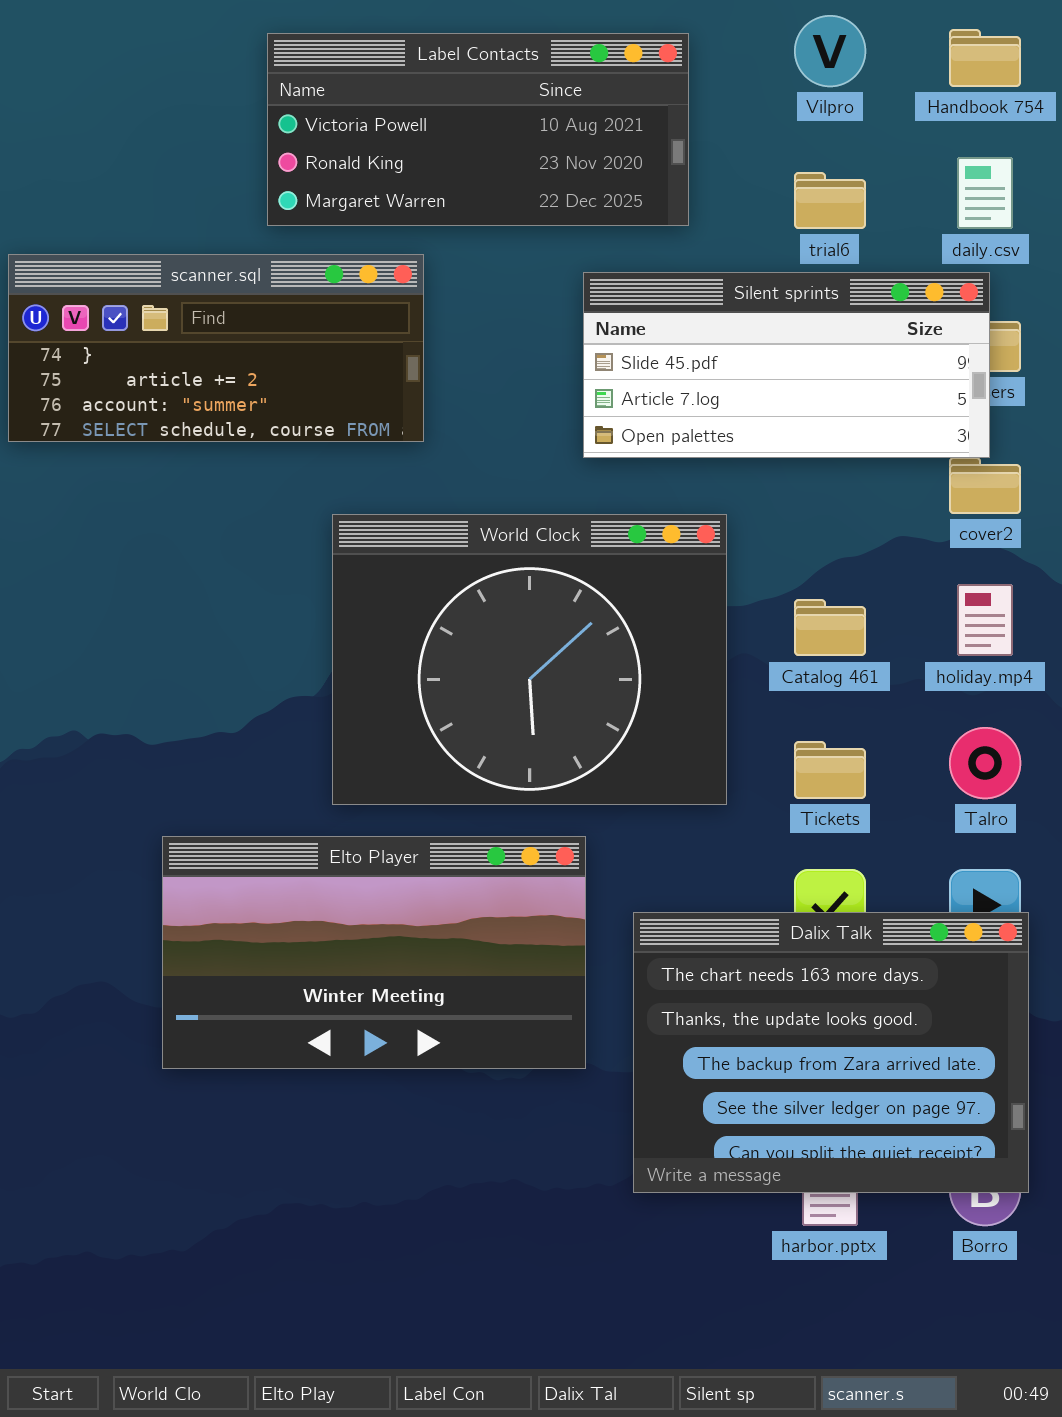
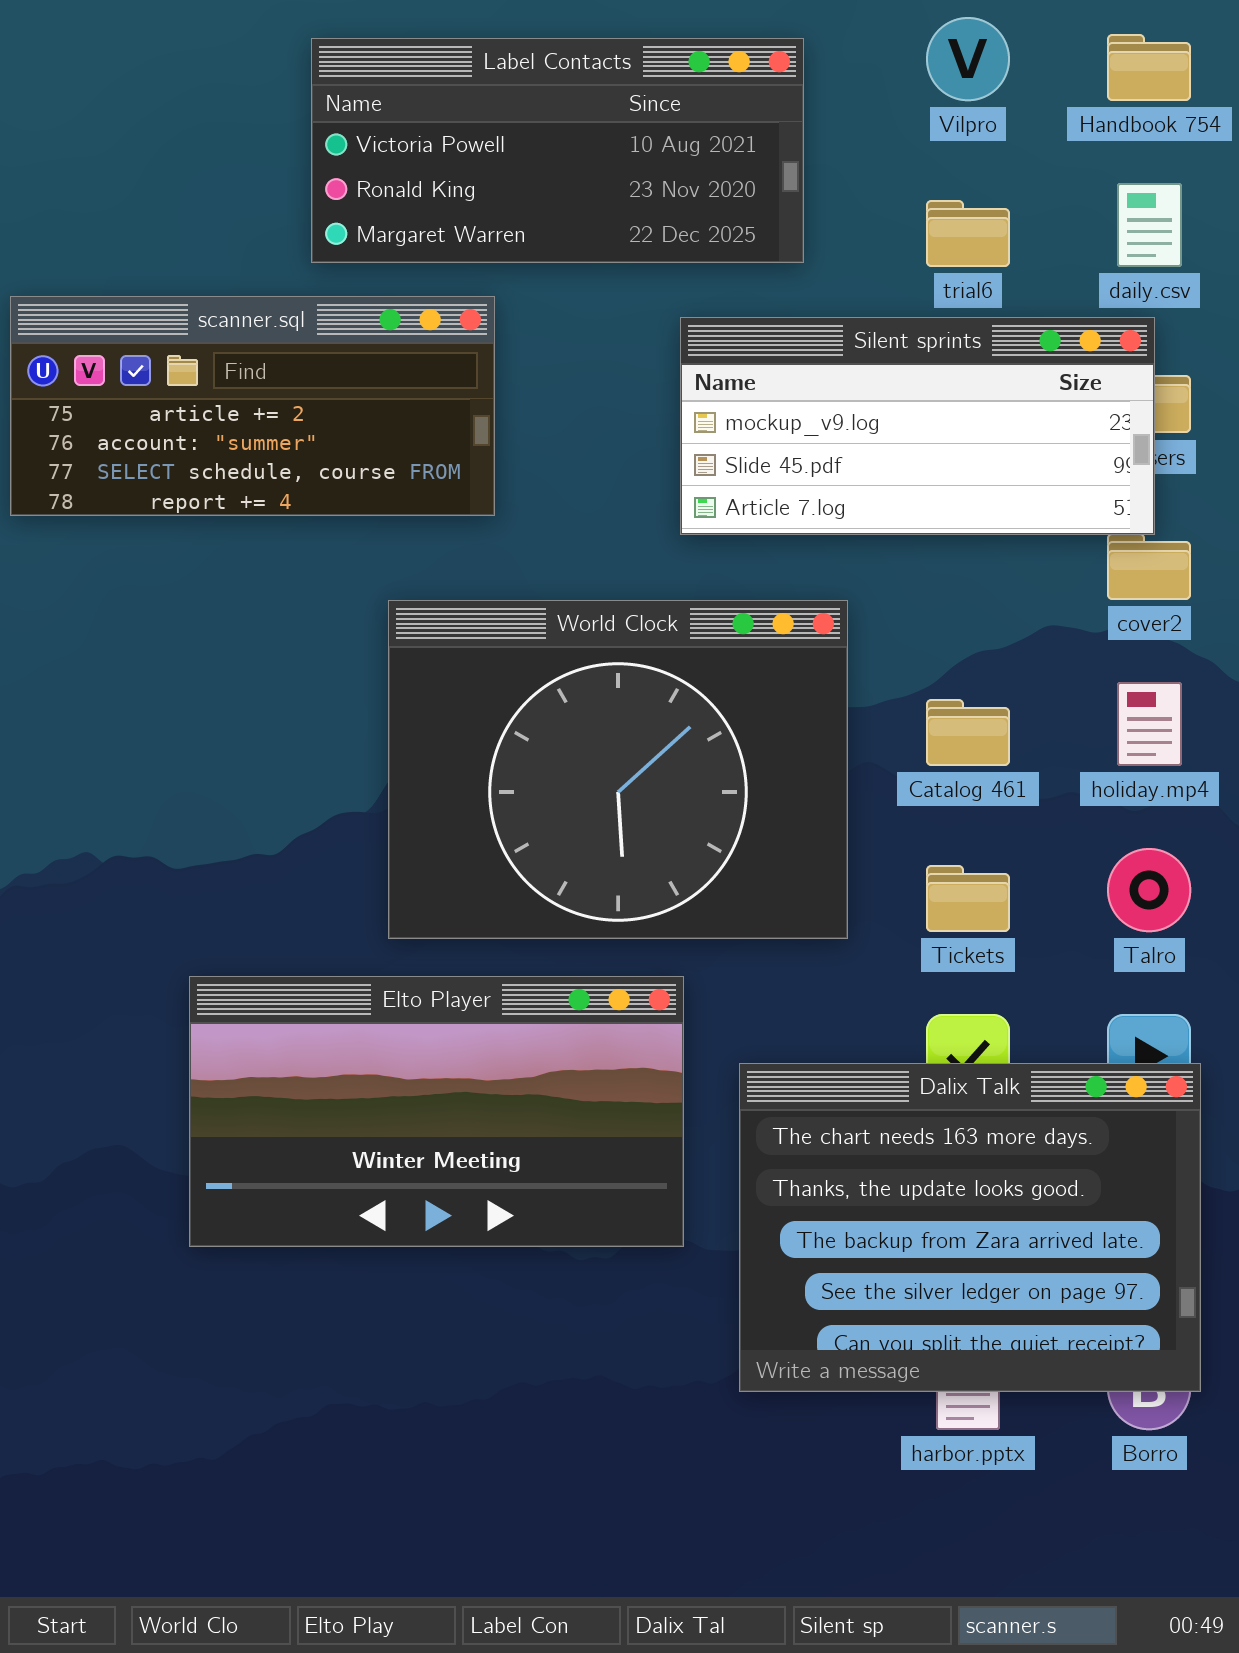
scanner.sql: [8,254,424,442] -> [10,296,495,516], scrolled down 1 row
Silent sprints: [583,272,990,458] -> [680,317,1155,535], scrolled up 1 row

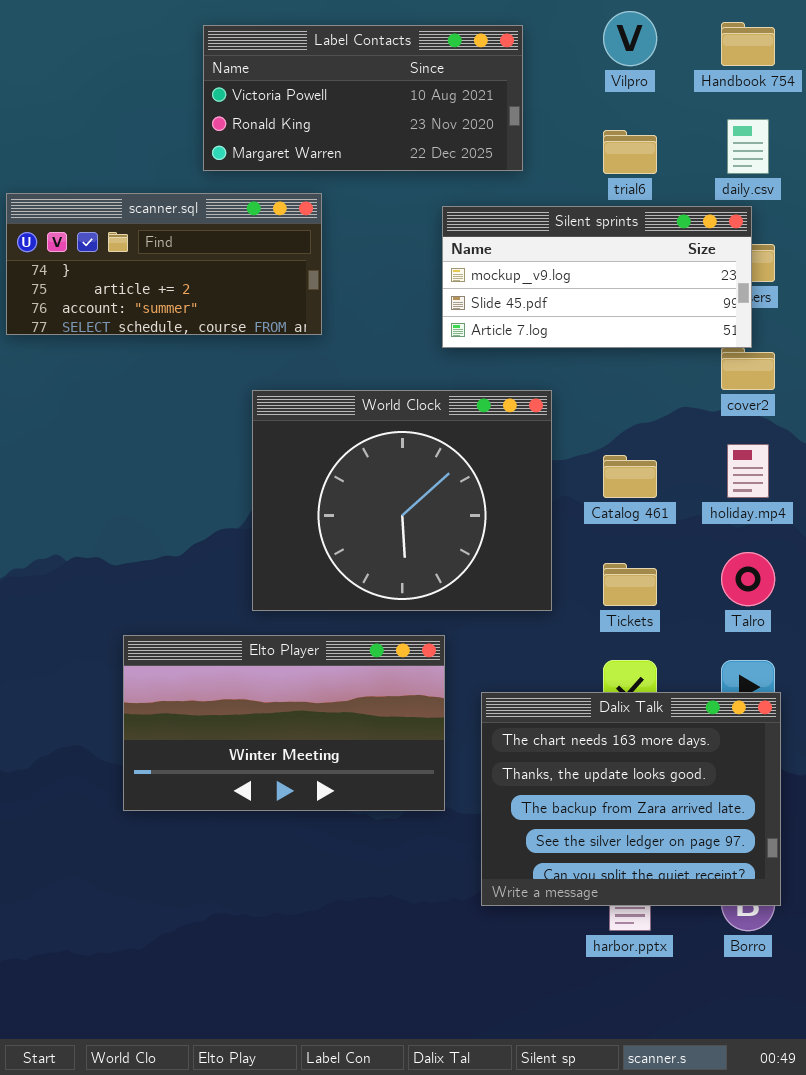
scanner.sql: [10,296,495,516] -> [6,193,322,335], scrolled up 1 row

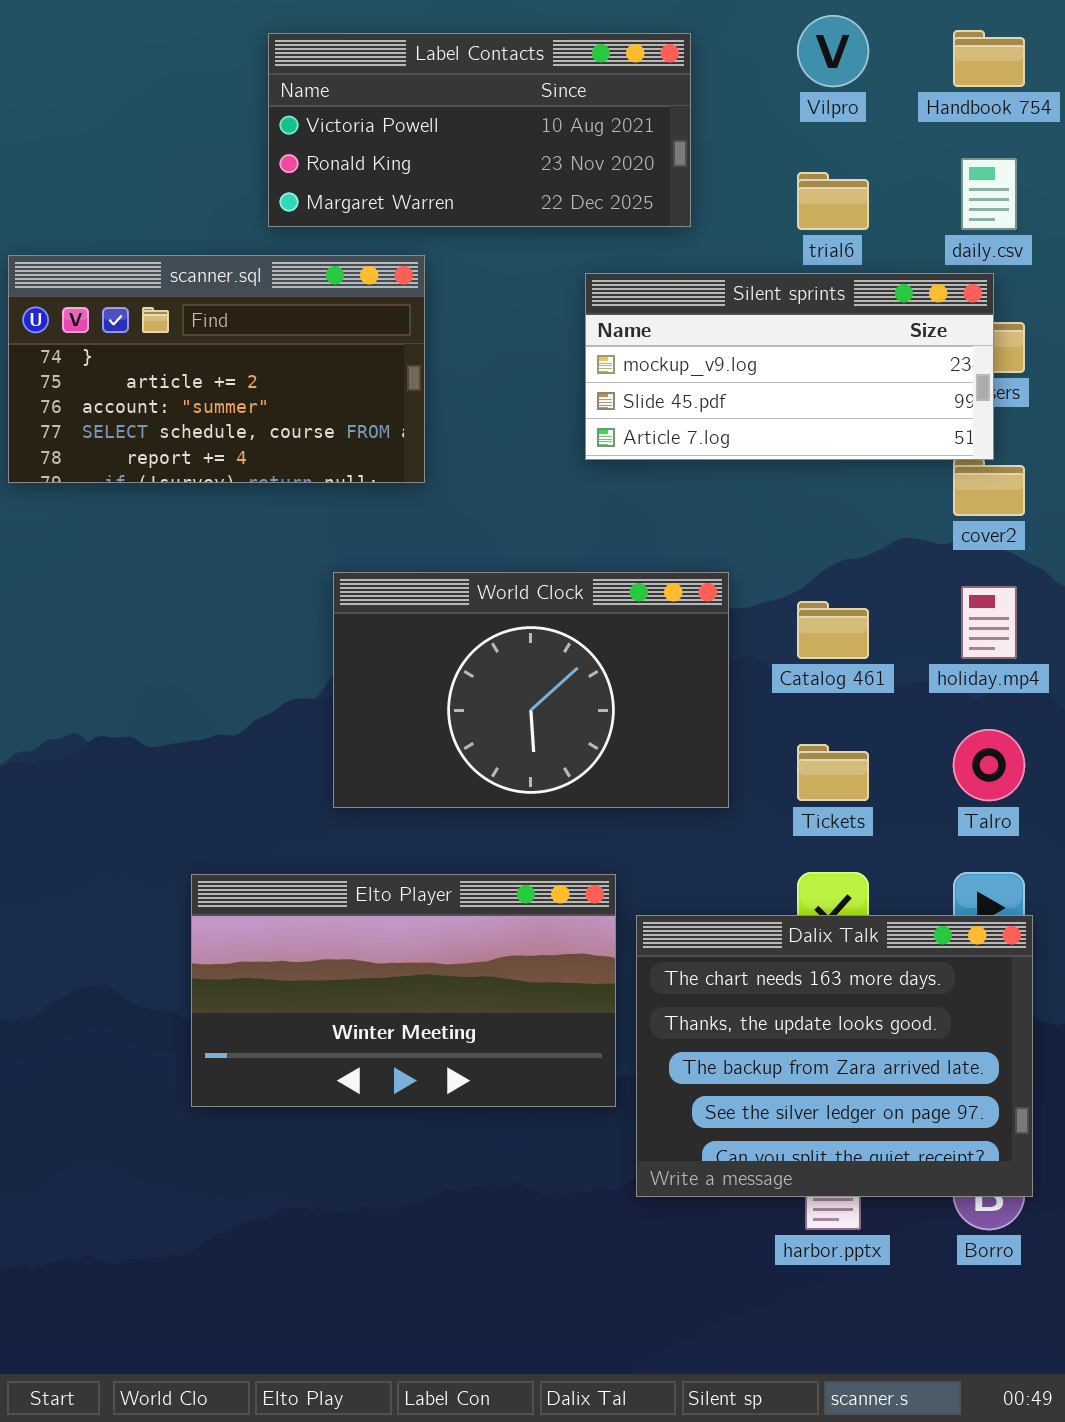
scanner.sql: [6,193,322,335] -> [8,255,425,483], resized
World Clock: [252,390,552,611] -> [333,572,729,808], resized
Elto Player: [123,635,445,811] -> [191,874,616,1107], moved

